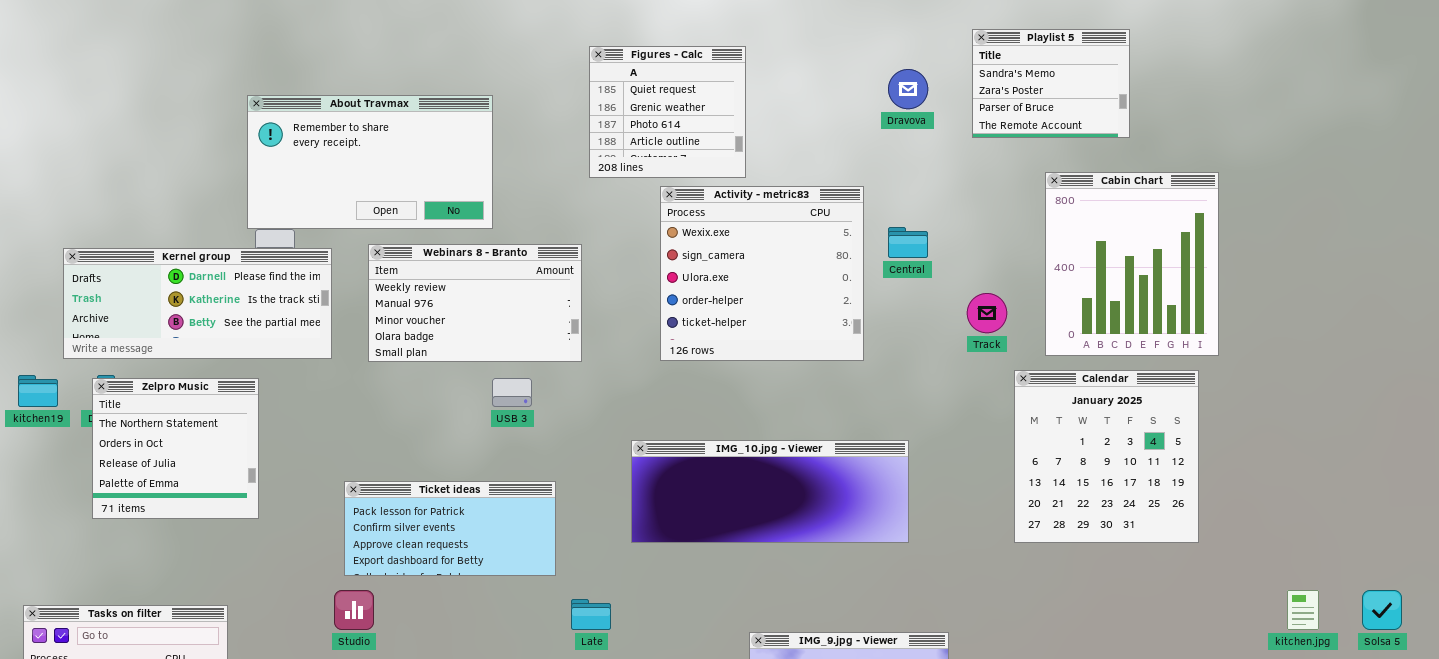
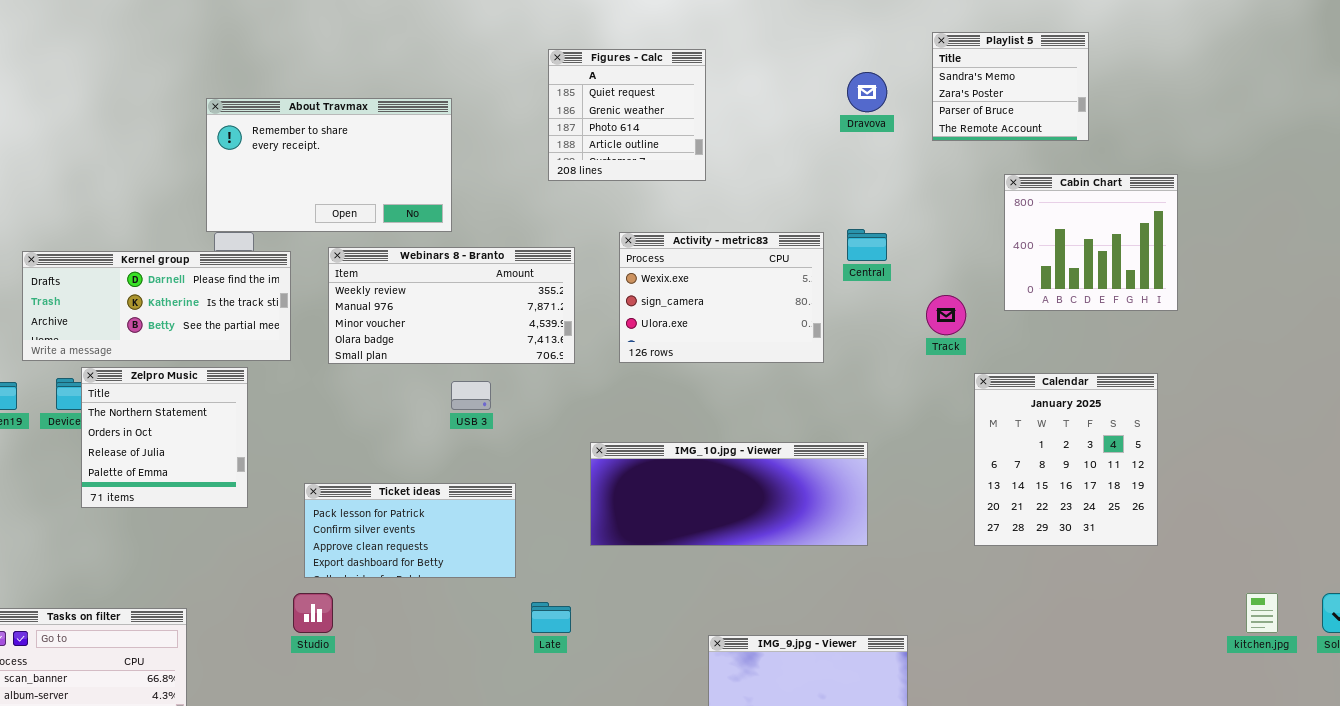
Cabin Chart: [1045,172,1219,356] -> [1004,174,1178,311], resized
Activity - metric83: [660,186,864,361] -> [619,232,824,363], resized
Webinars 8 - Branto: [368,244,582,362] -> [328,247,575,364], resized
Zelpro Music: [92,378,259,519] -> [81,367,248,508], moved

